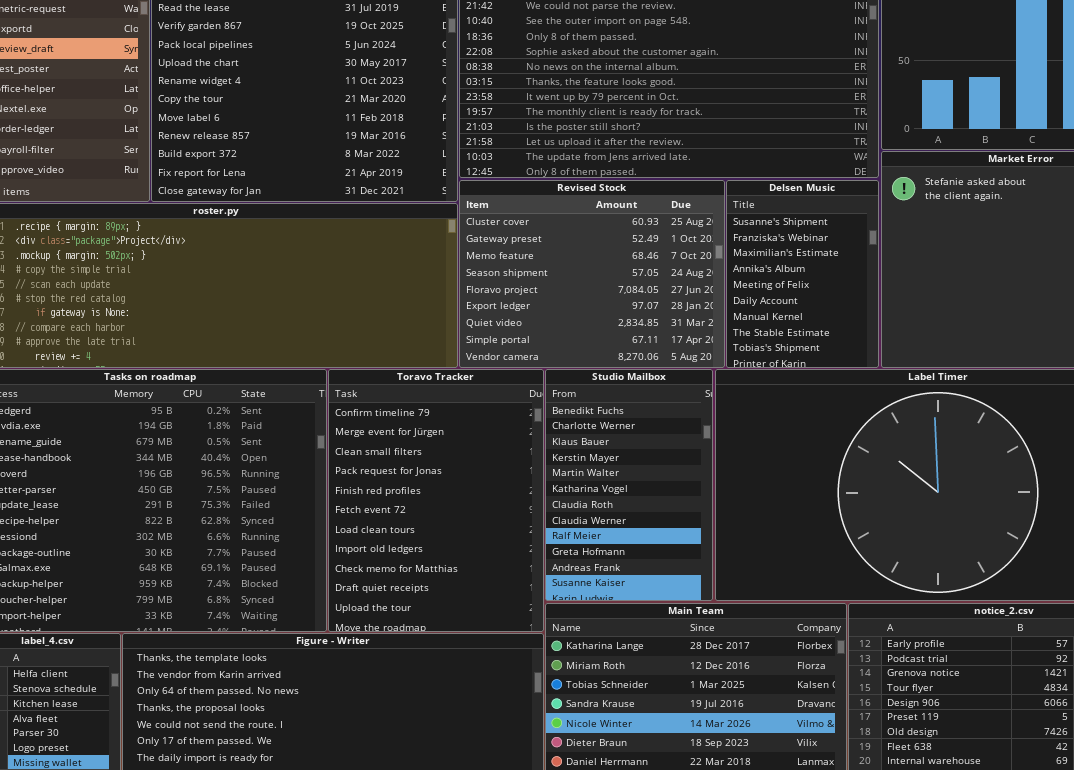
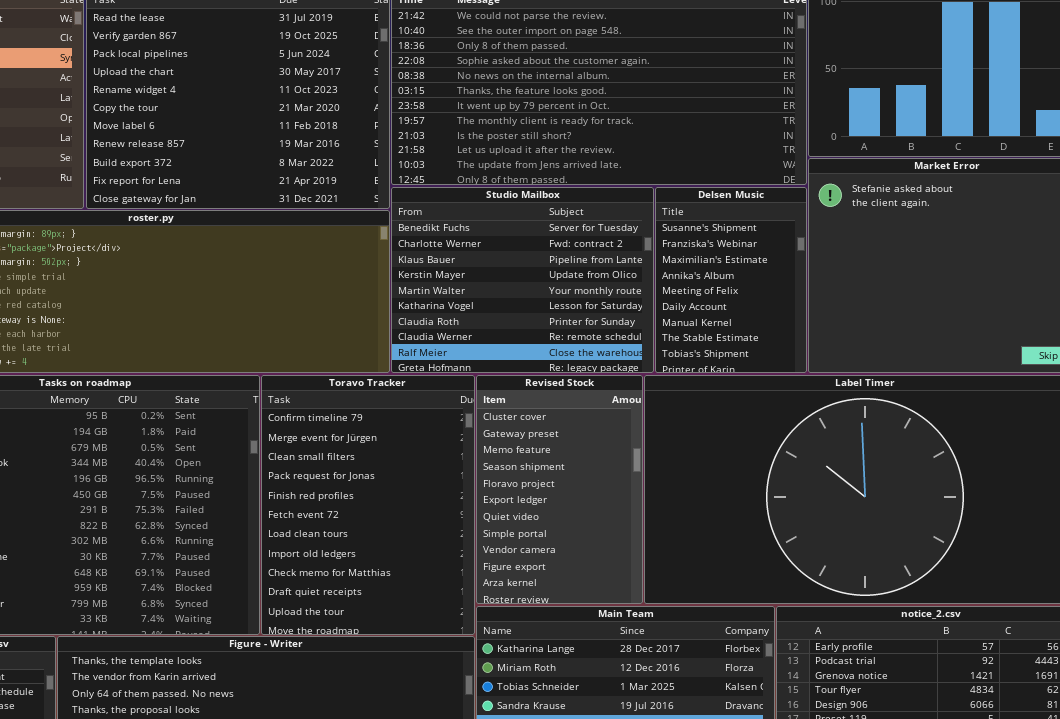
Revised Stock: [459,180,725,368] -> [476,375,643,604], moved, resized
Studio Mailbox: [545,369,713,601] -> [391,187,654,373], moved, resized

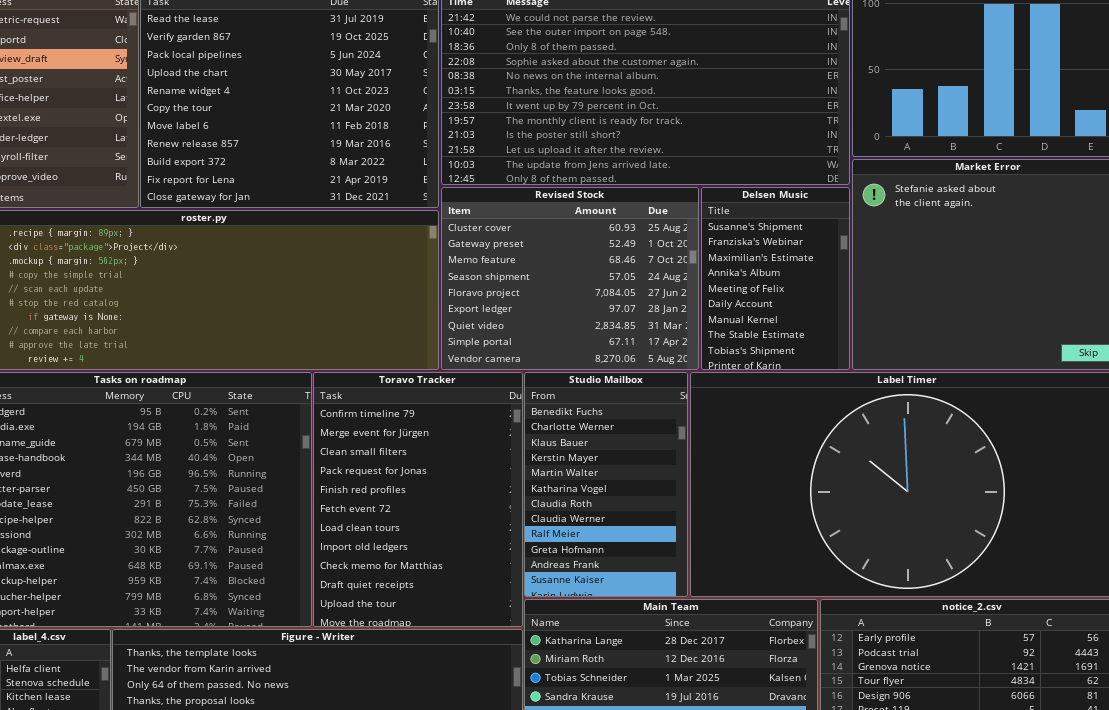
Studio Mailbox: [391,187,654,373] -> [524,372,688,597], moved, resized
Revised Stock: [476,375,643,604] -> [441,187,699,370], moved, resized

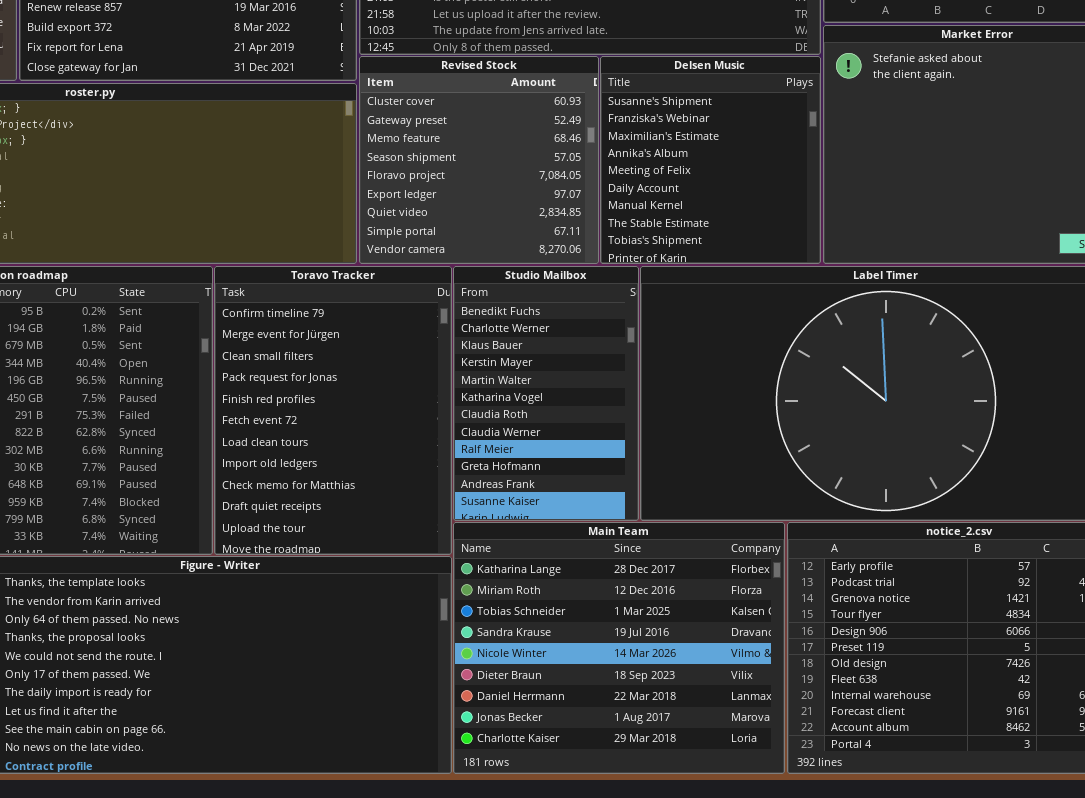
Revised Stock: [441,187,699,370] -> [359,56,599,264], resized
Delsen Music: [701,187,850,370] -> [600,56,821,264], resized

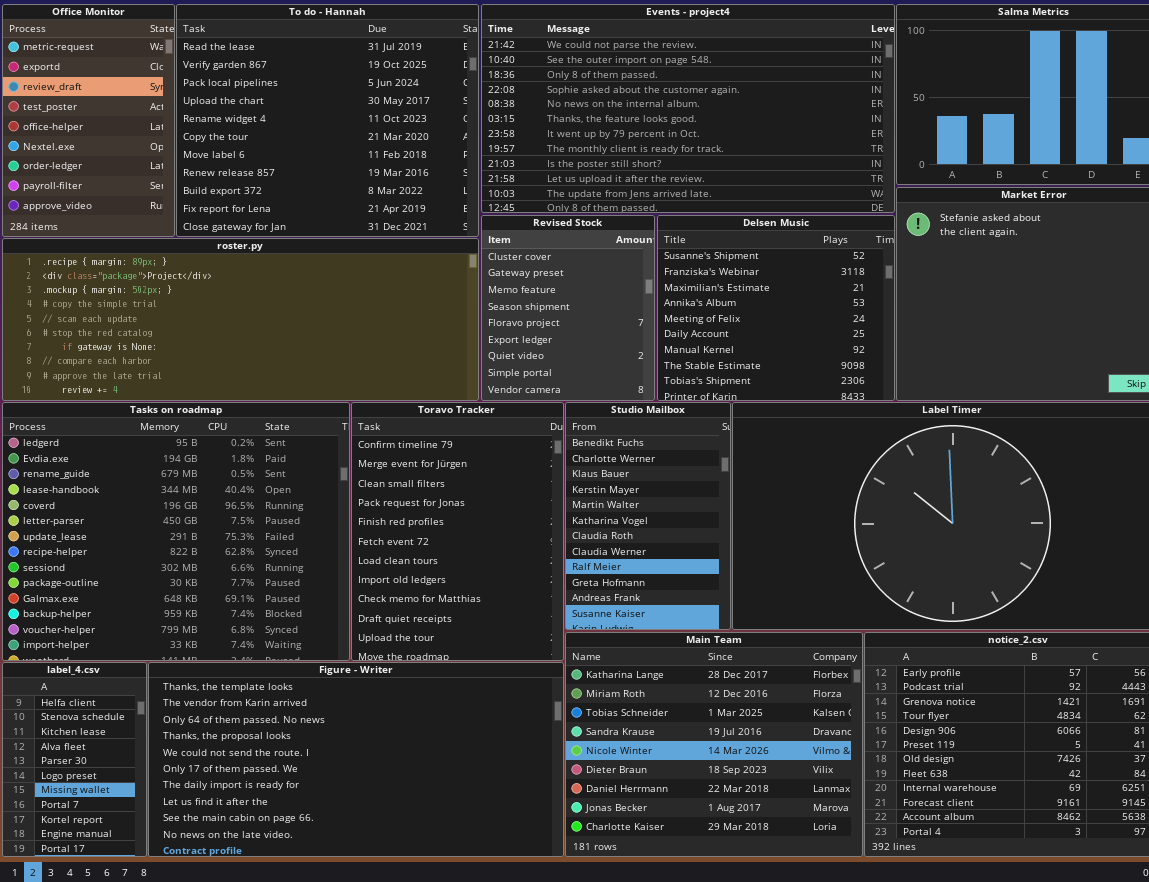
Revised Stock: [359,56,599,264] -> [481,215,655,401], resized
Delsen Music: [600,56,821,264] -> [657,215,895,401], resized

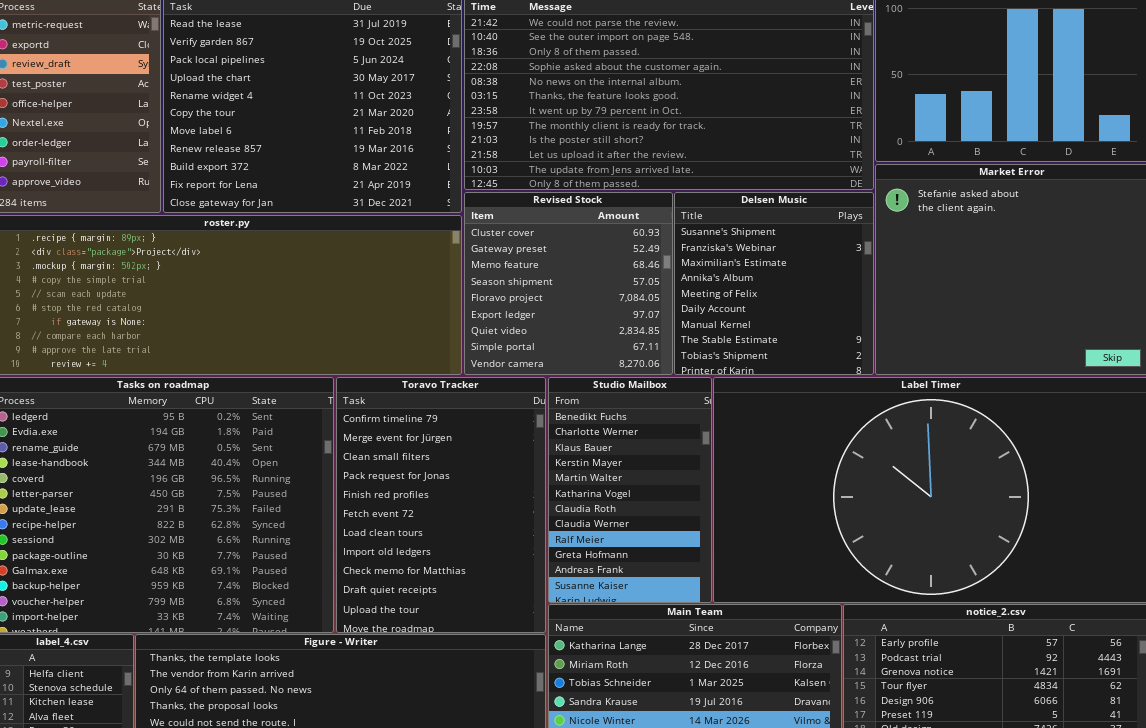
Revised Stock: [481,215,655,401] -> [464,192,673,375], resized
Delsen Music: [657,215,895,401] -> [674,192,874,375], resized

